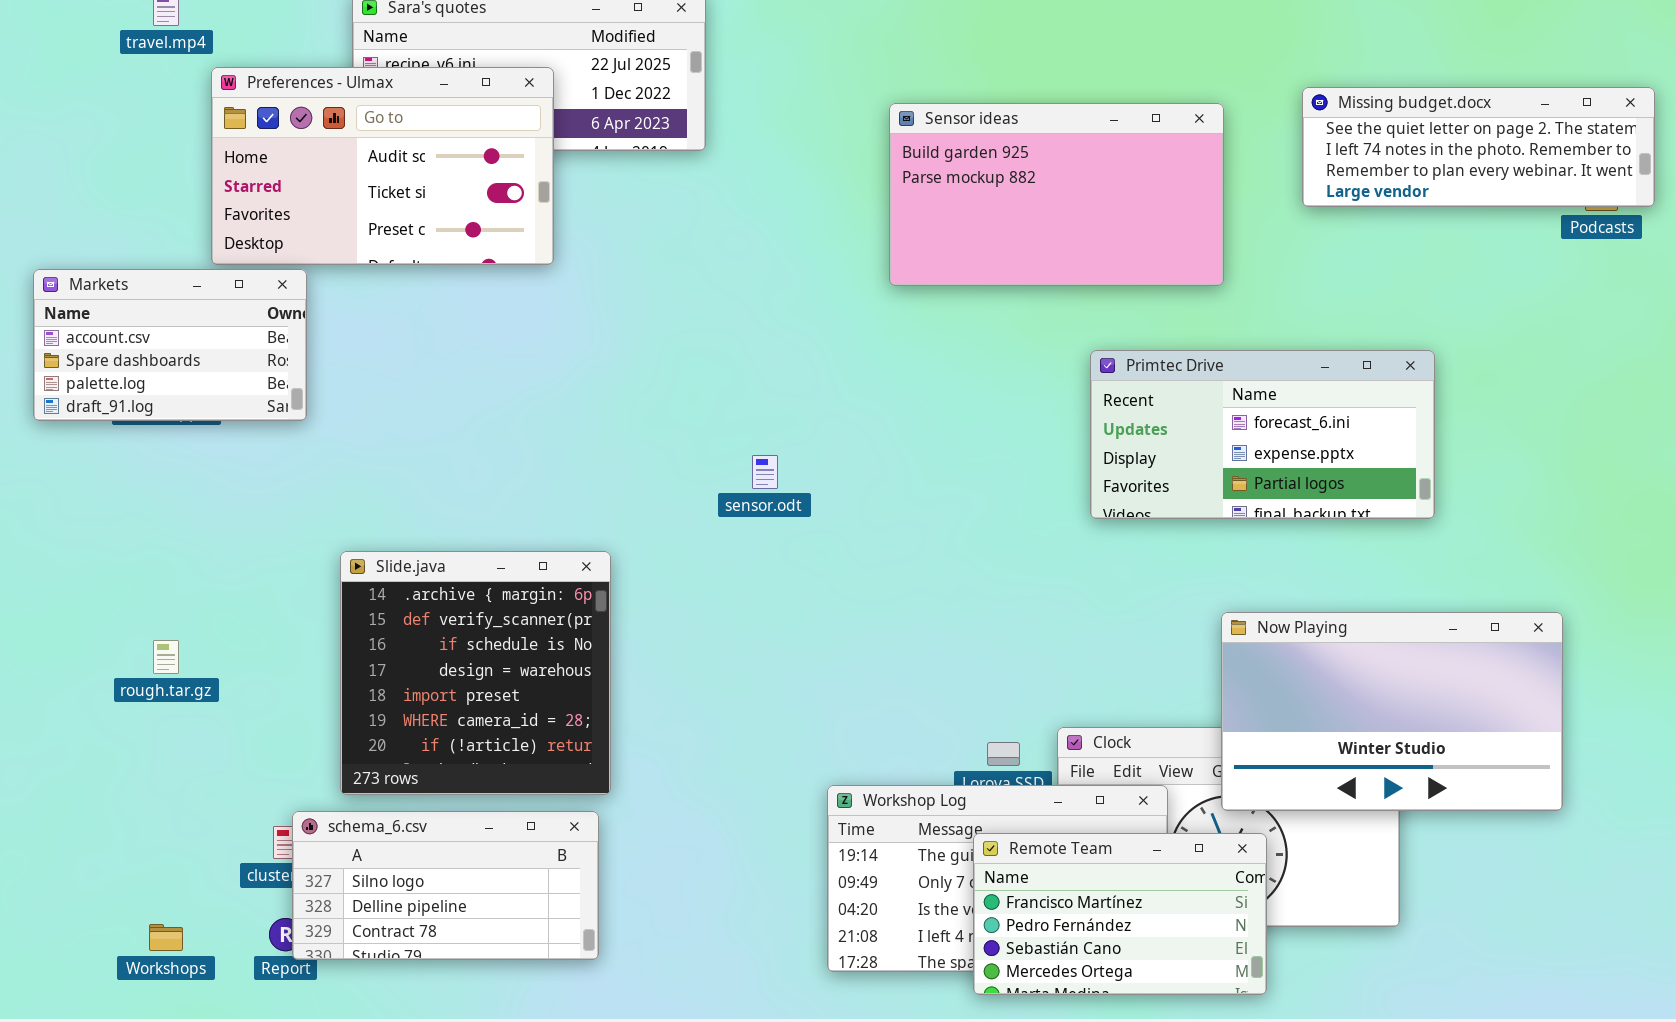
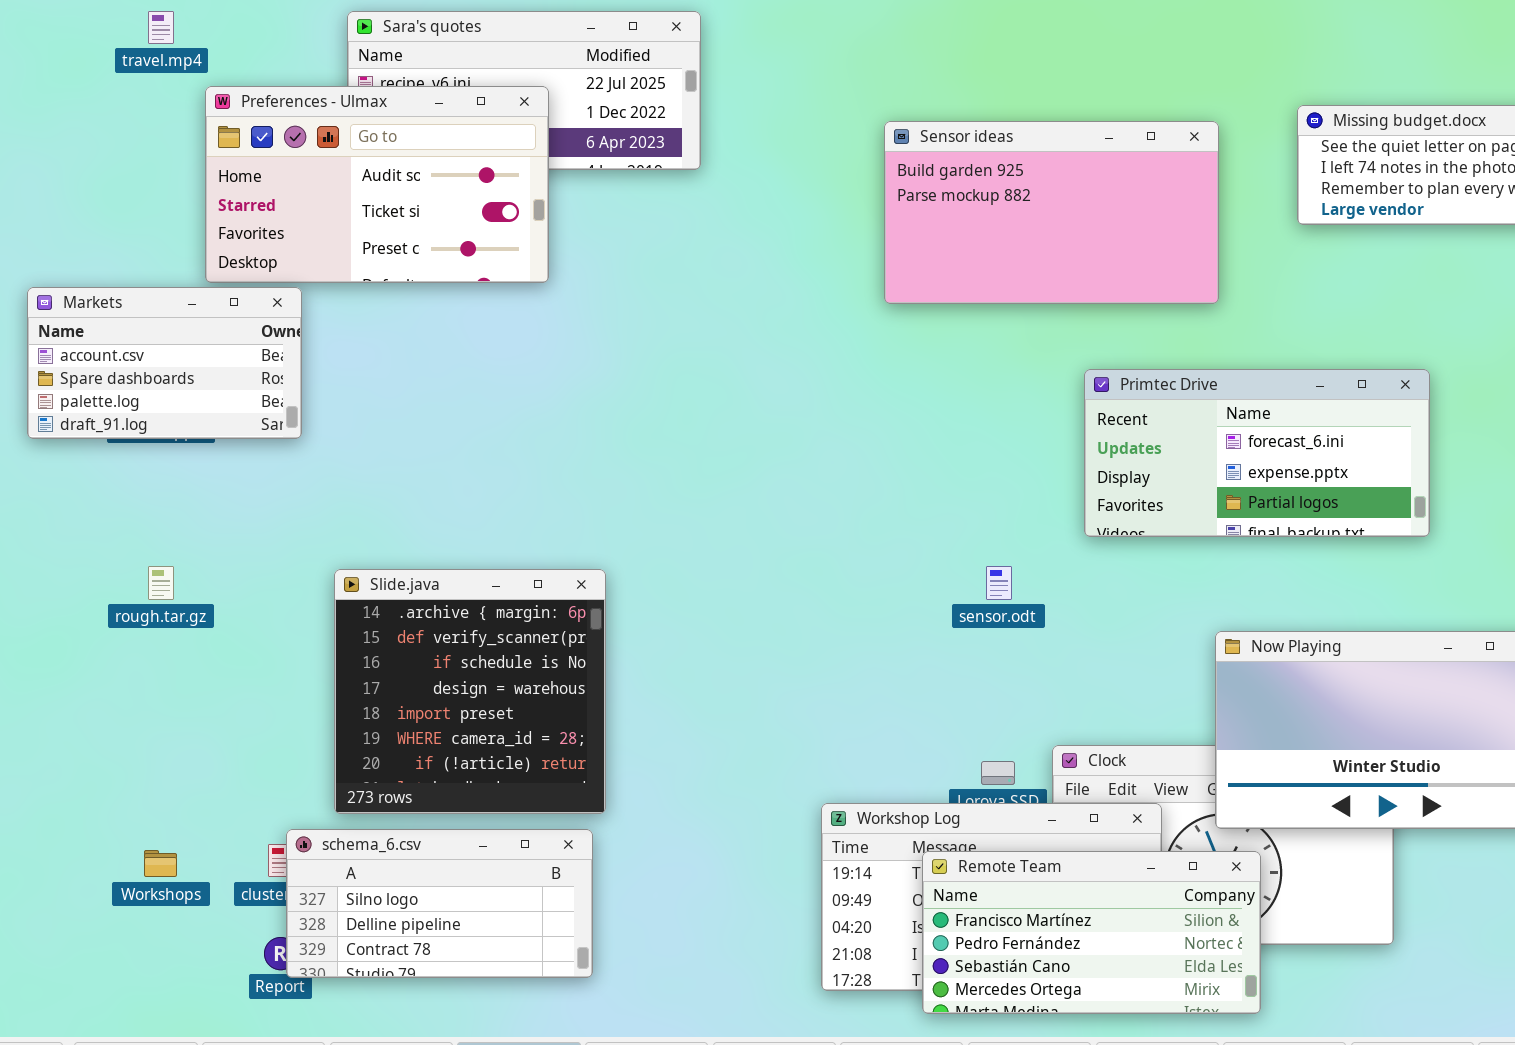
sensor.odt: [752,455,778,489] -> [986,566,1012,600], moved
rough.tar.gz: [153,640,179,674] -> [148,566,174,600], moved
Remote Team: [973,833,1267,995] -> [922,851,1261,1014], resized
Workshops: [149,924,183,951] -> [144,850,177,877], moved

